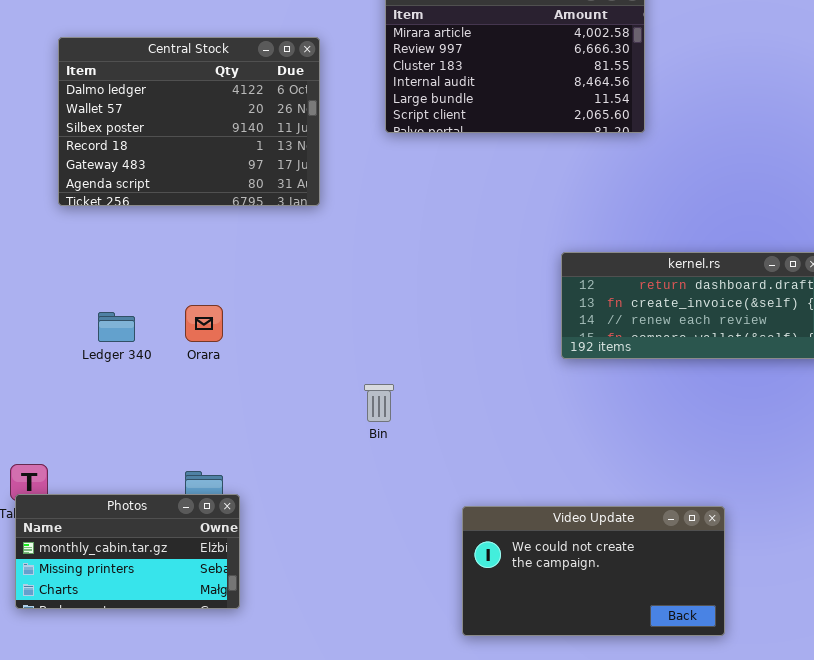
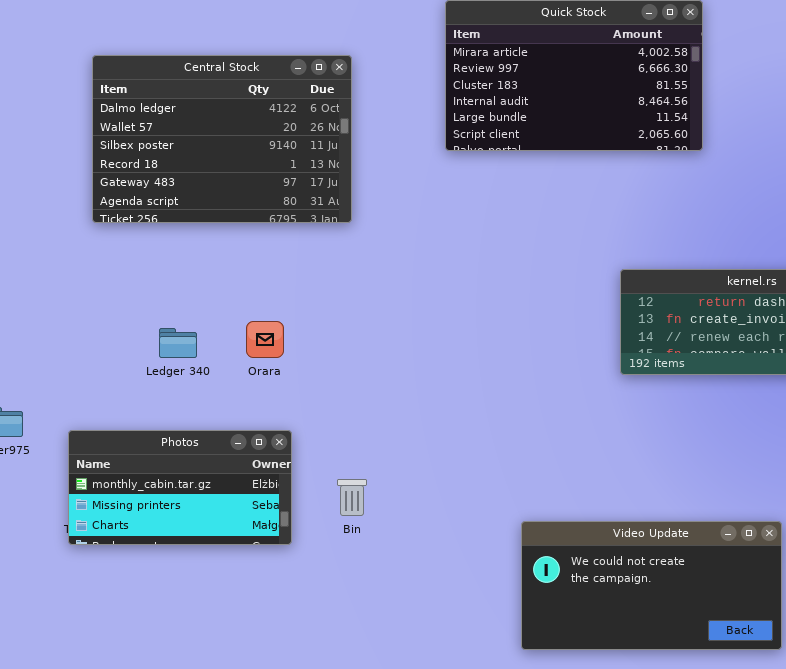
Central Stock: [58,37,320,206] -> [92,55,352,223], moved
Bin: [364,384,394,422] -> [337,479,367,516], moved
Photos: [15,494,240,609] -> [68,430,292,545], moved

